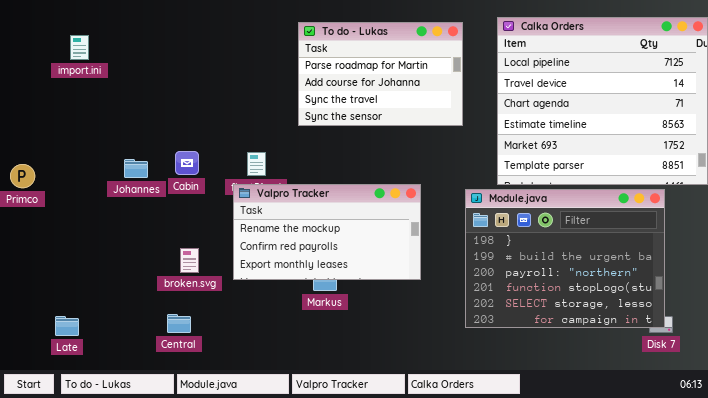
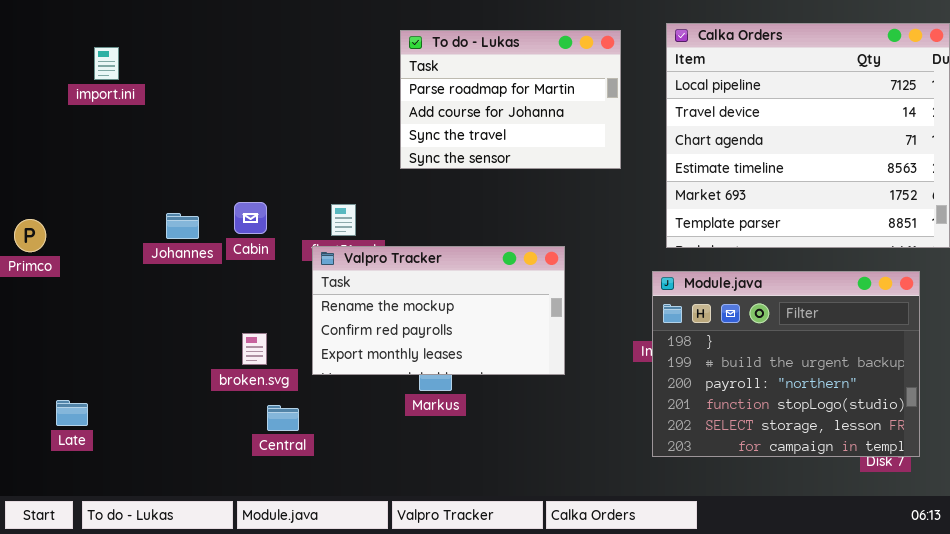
Module.java: [465,189,665,328] -> [652,271,920,457], moved
Central: [167,314,191,333] -> [267,405,299,431], moved
Late: [55,316,79,336] -> [56,400,88,426], moved

